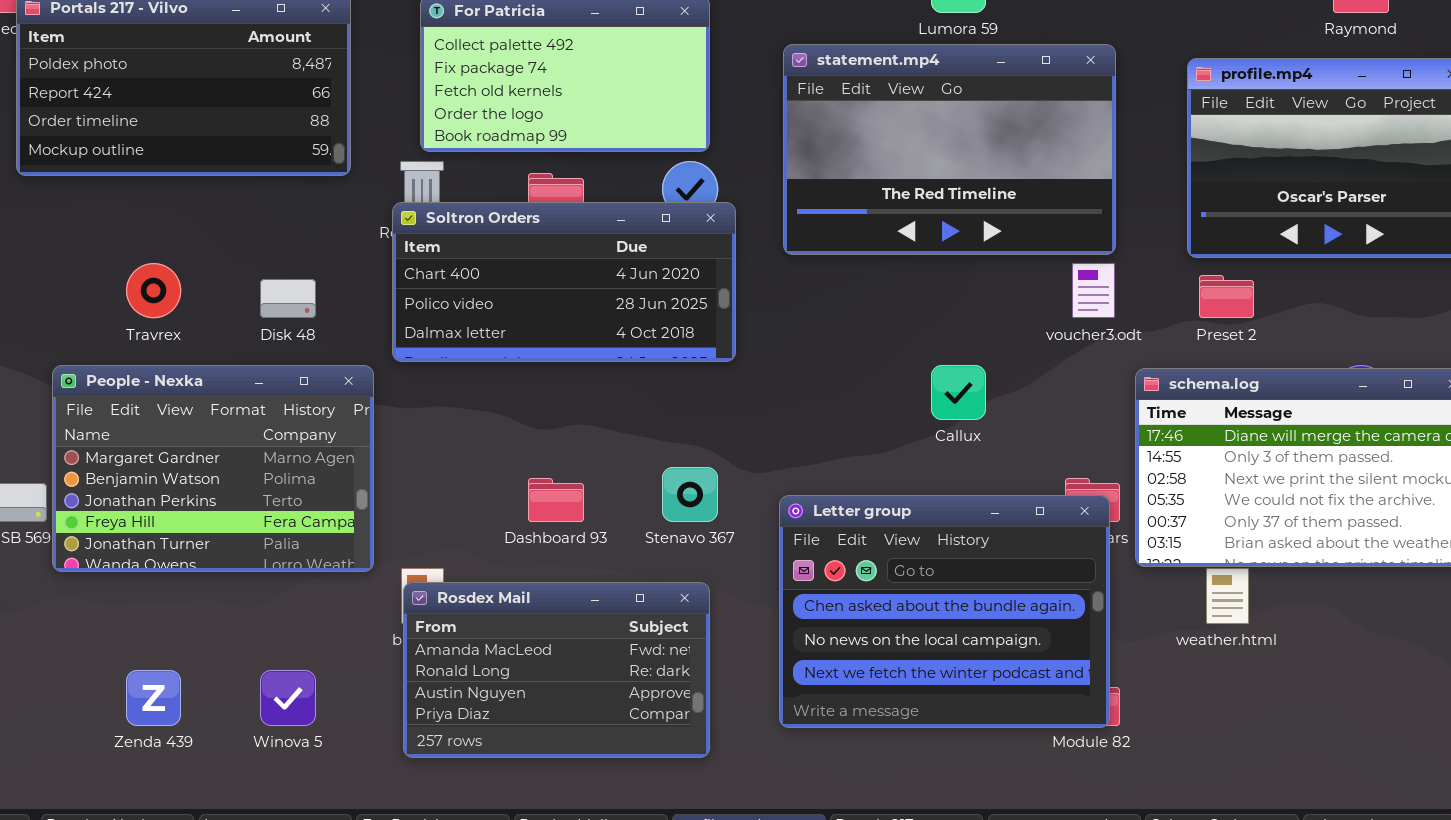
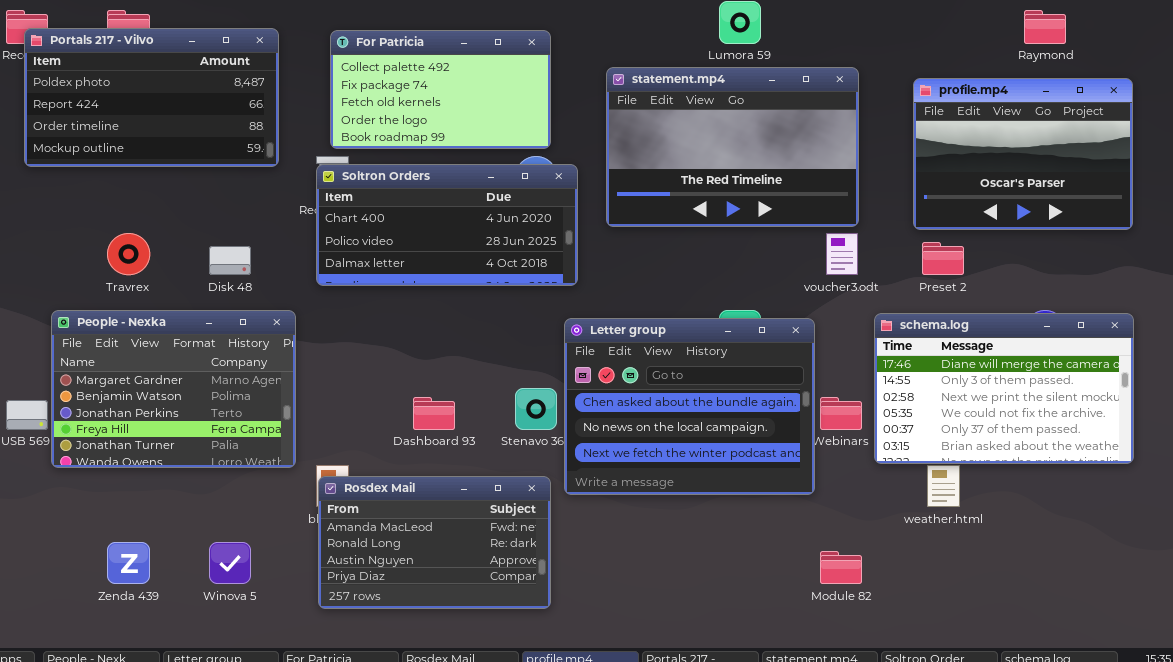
Soltron Orders: [392,202,736,362] -> [316,164,578,286], moved
Letter group: [779,495,1110,728] -> [564,318,815,495], moved

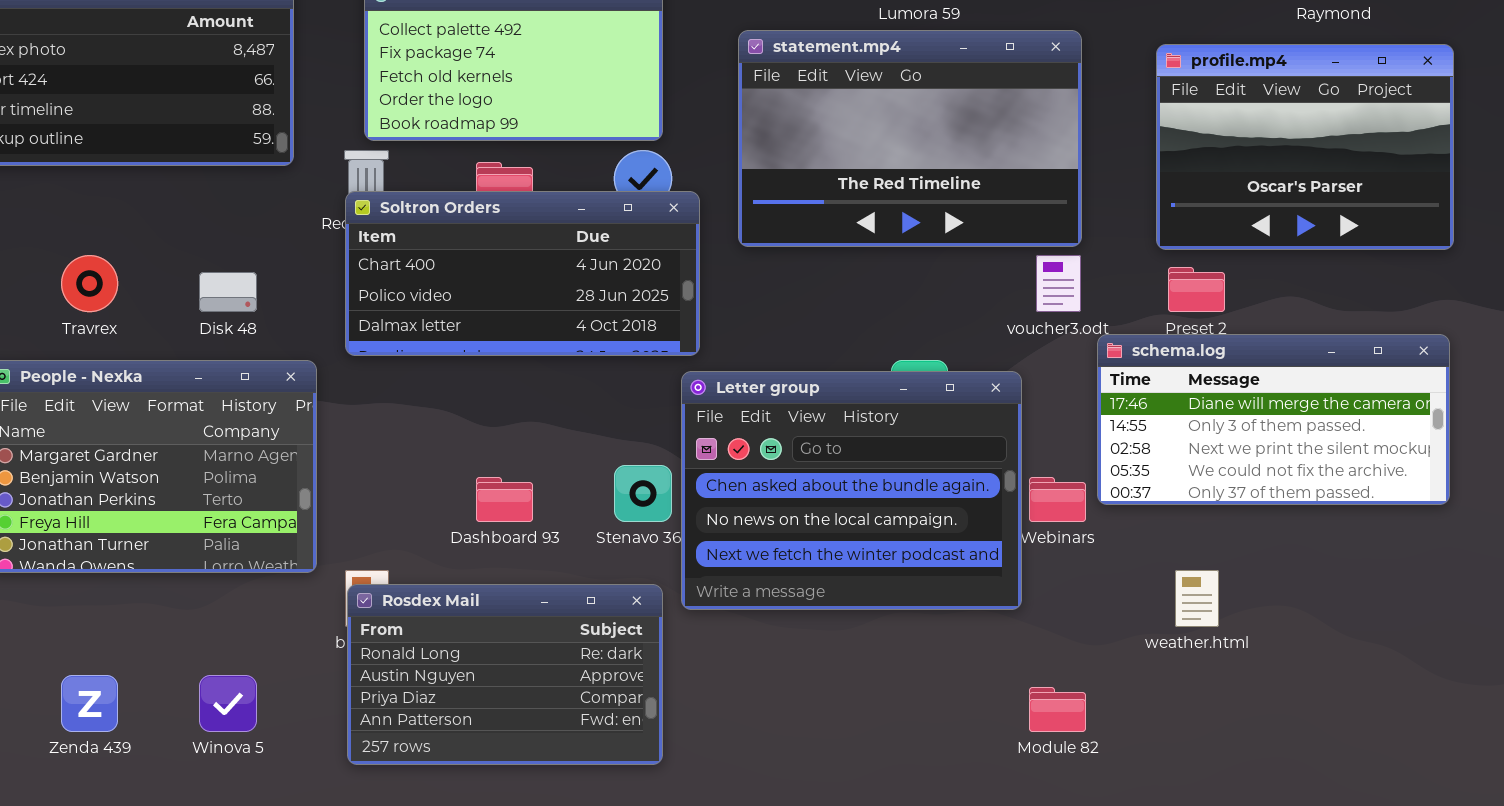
Soltron Orders: [316,164,578,286] -> [345,191,700,356], moved
schema.log: [874,313,1134,464] -> [1097,334,1450,505], moved, resized
Rosdex Mail: [318,476,551,609] -> [347,584,663,765], scrolled down 1 row

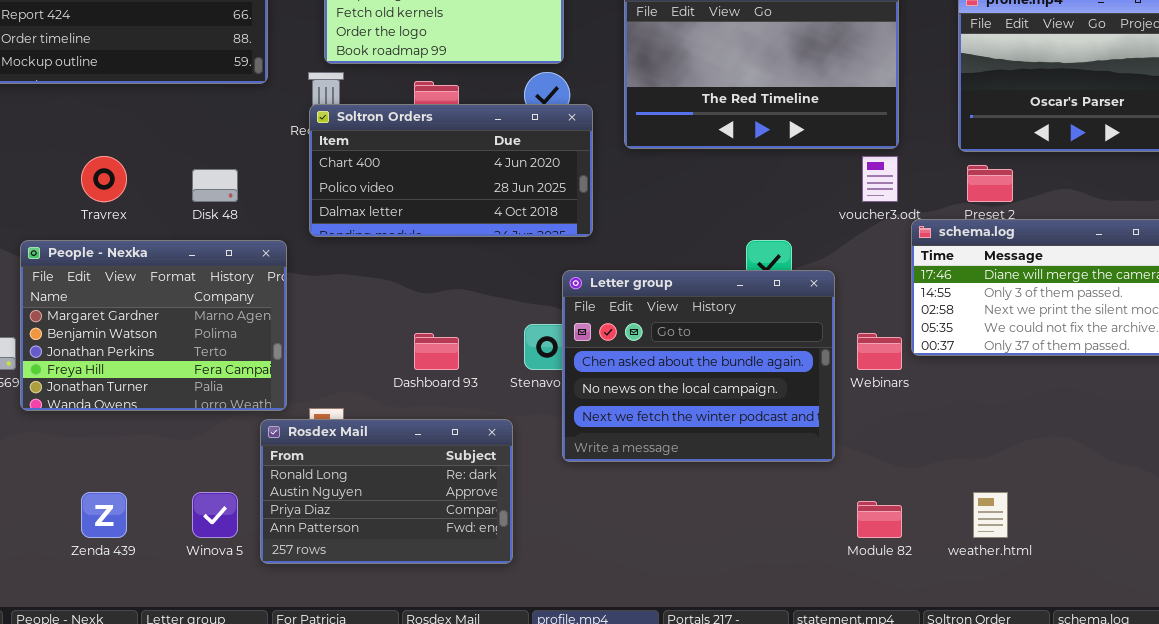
Letter group: [681,371,1022,610] -> [562,270,835,462], moved
weather.html: [1175,570,1219,627] -> [973,492,1008,538], moved
Rosdex Mail: [347,584,663,765] -> [260,419,513,564], moved

